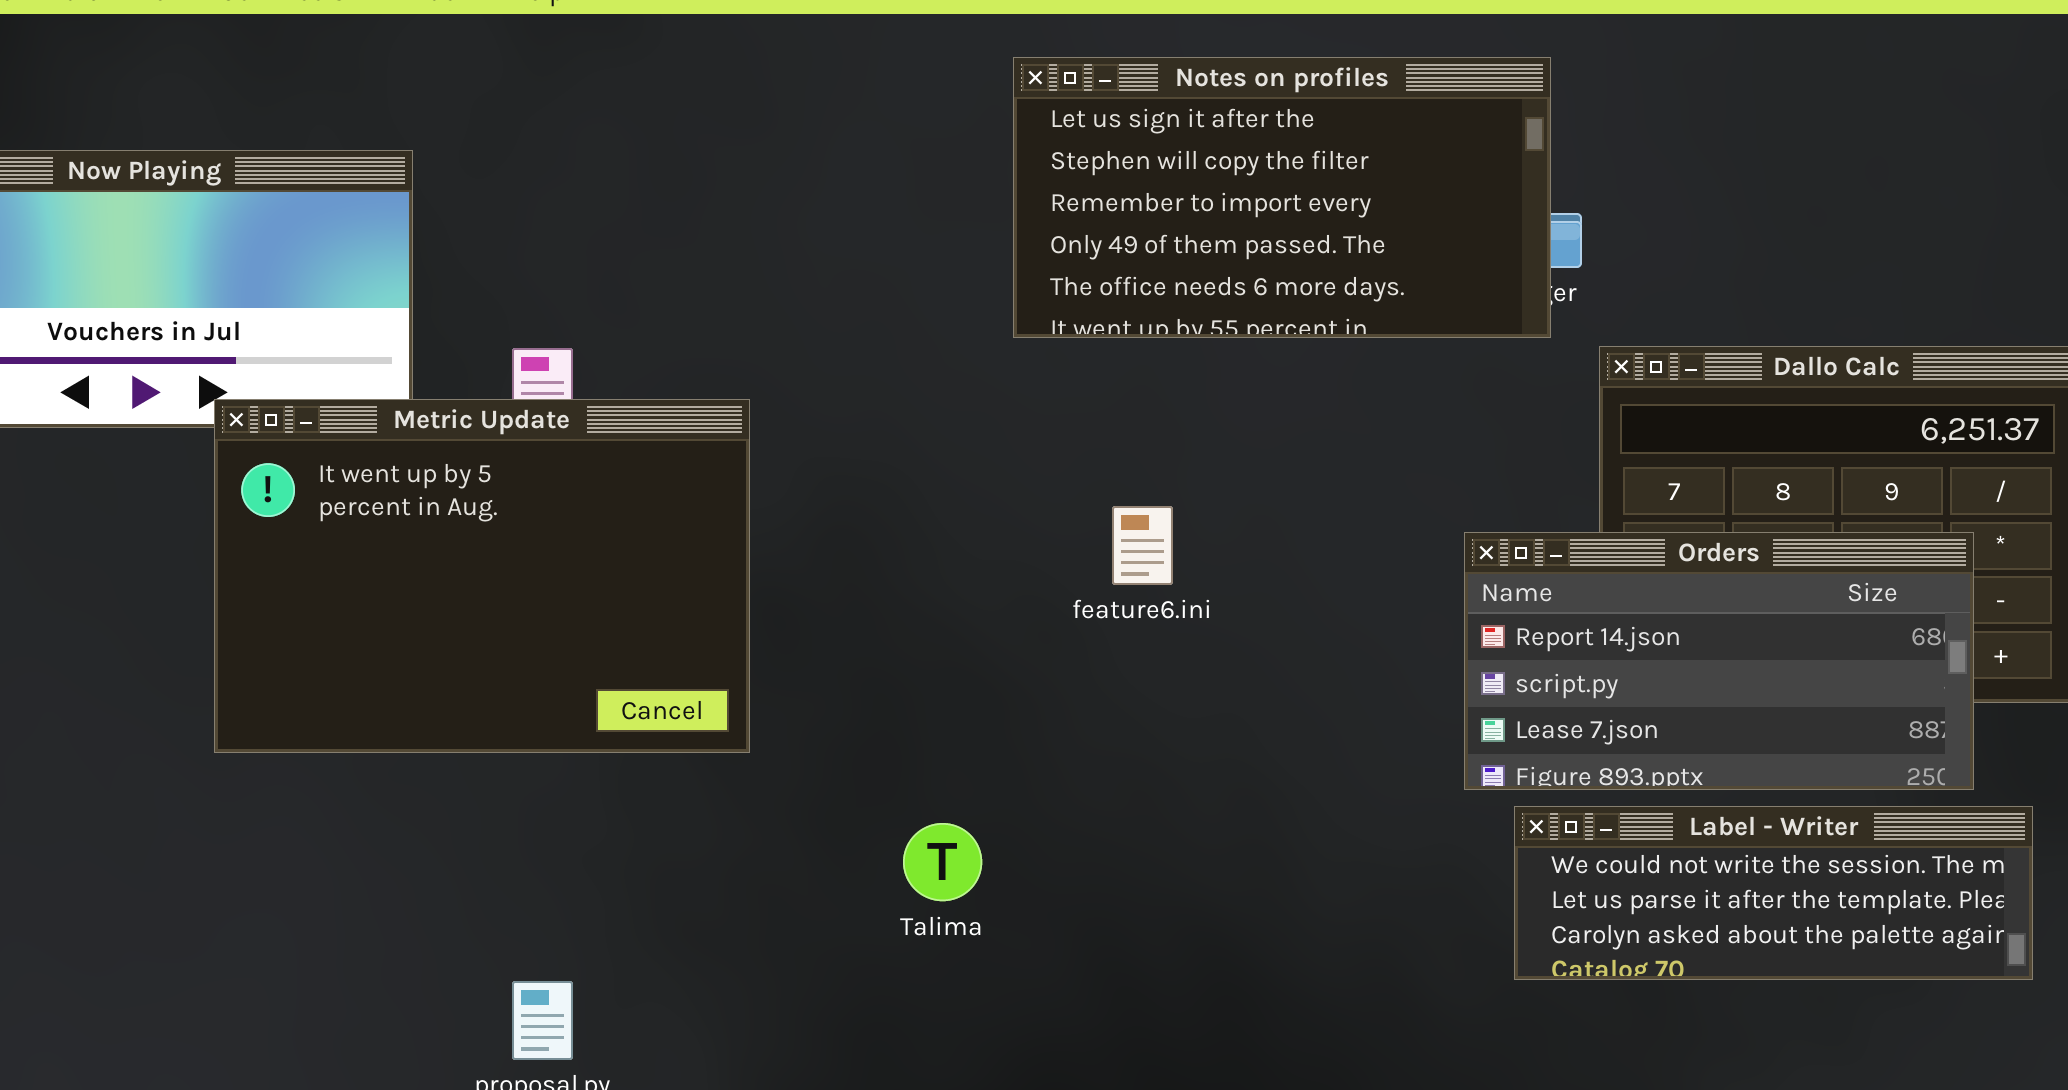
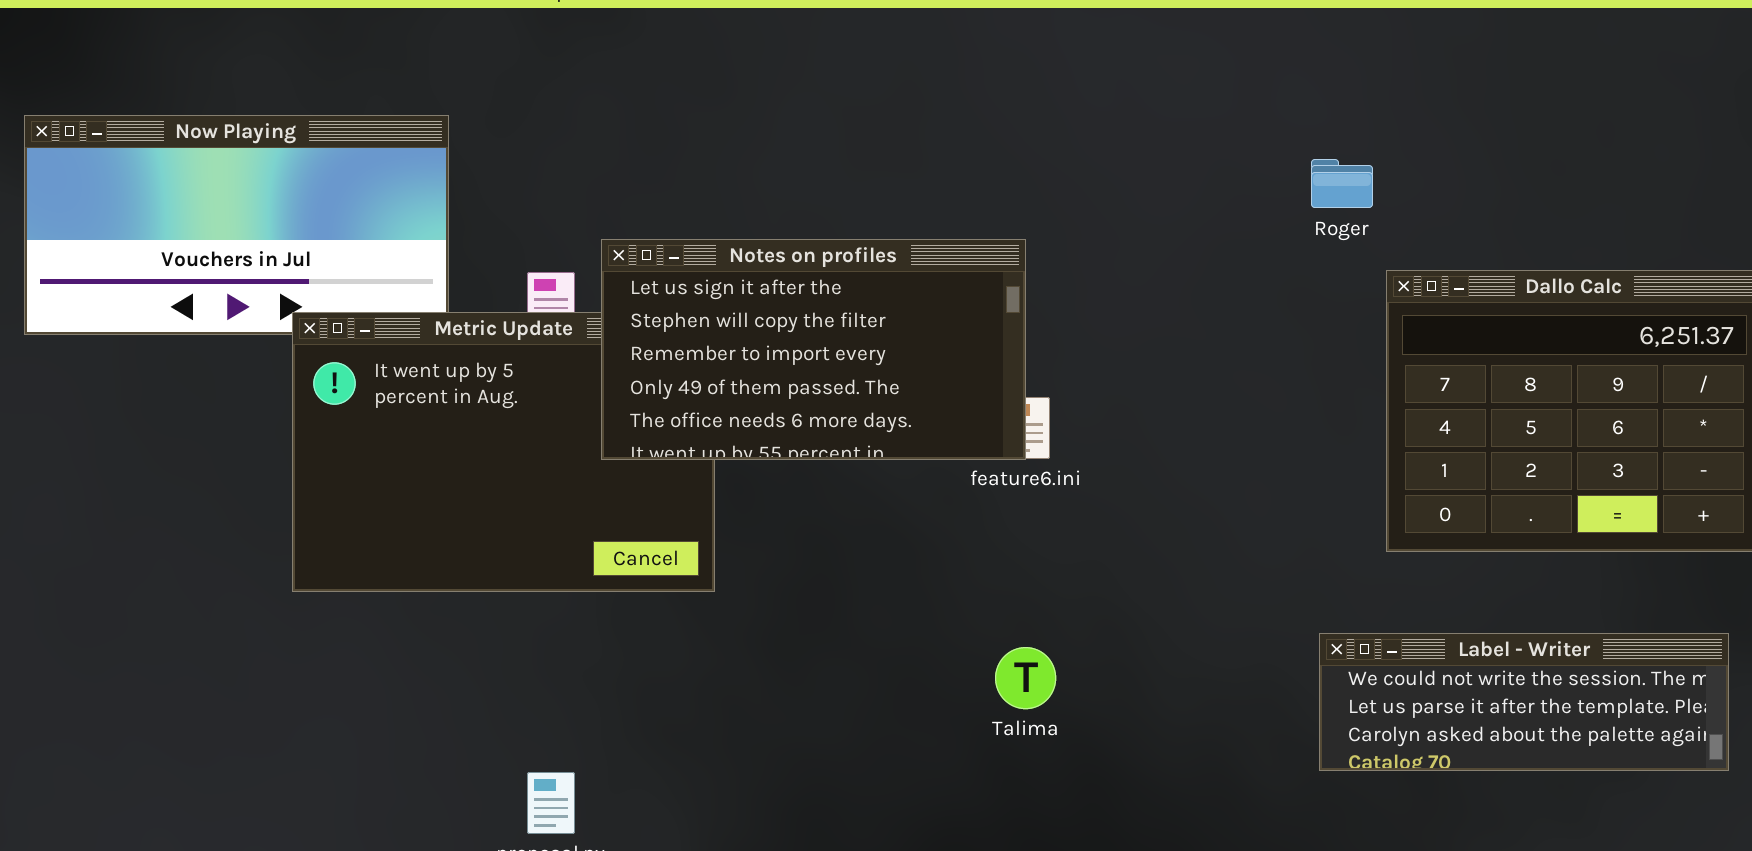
Notes on profiles: [1013,57,1551,338] -> [601,239,1026,460], moved
Orders: [1464,532,1974,790] -> none, closed
Talima: [903,823,982,901] -> [995,647,1056,709], moved

